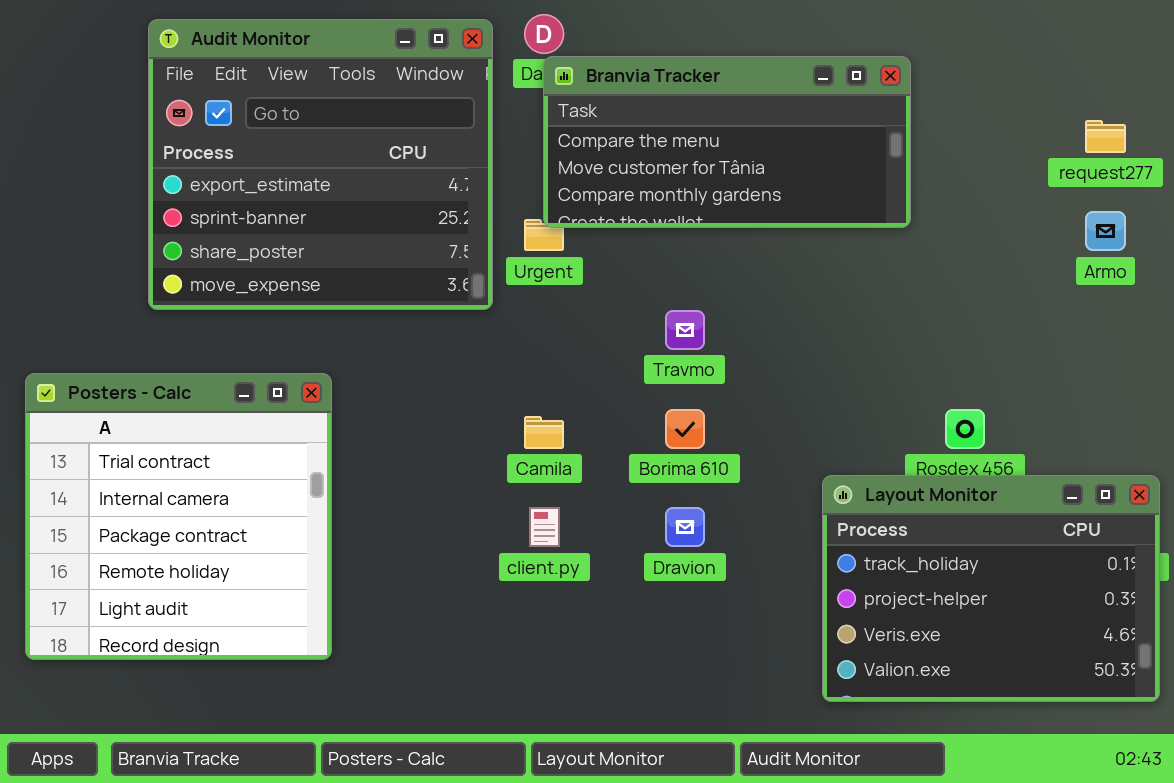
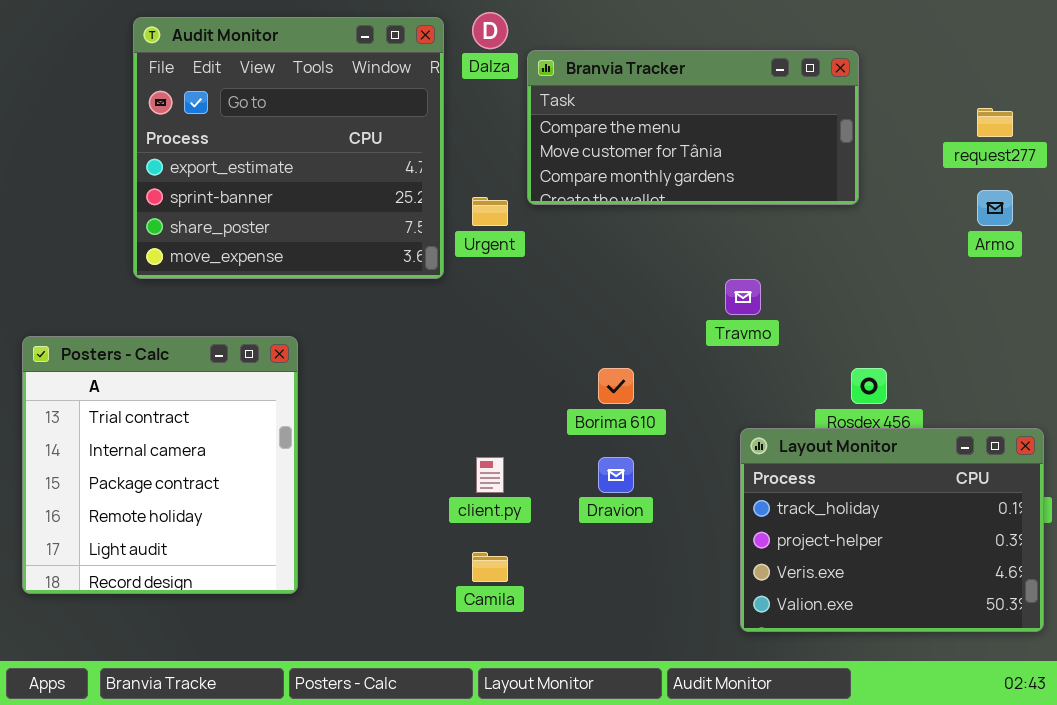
Branvia Tracker: [543,56,911,228] -> [527,50,859,205], moved
Travmo: [665,310,705,350] -> [725,279,761,315], moved
Camila: [524,416,564,449] -> [472,552,508,582], moved

